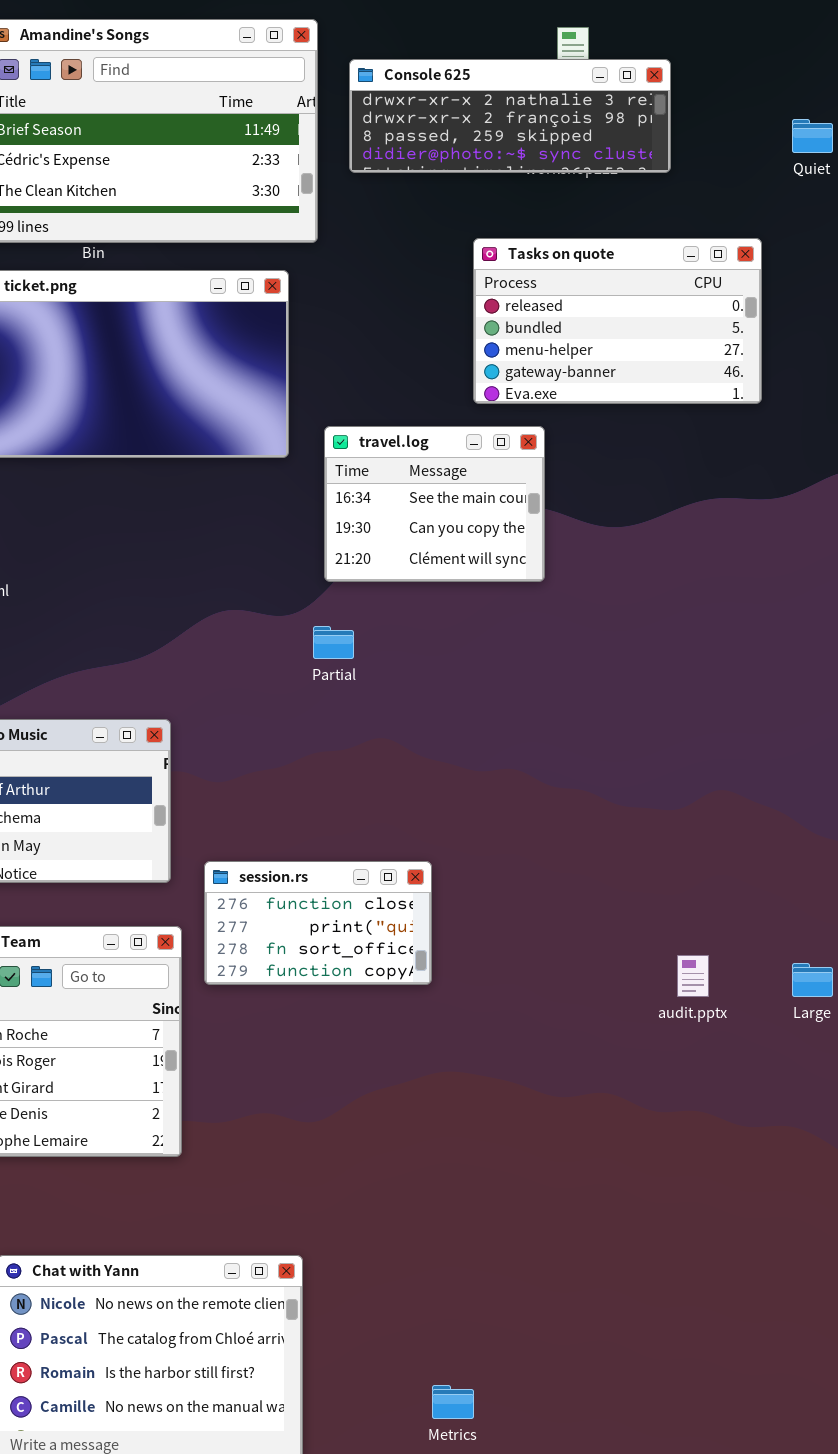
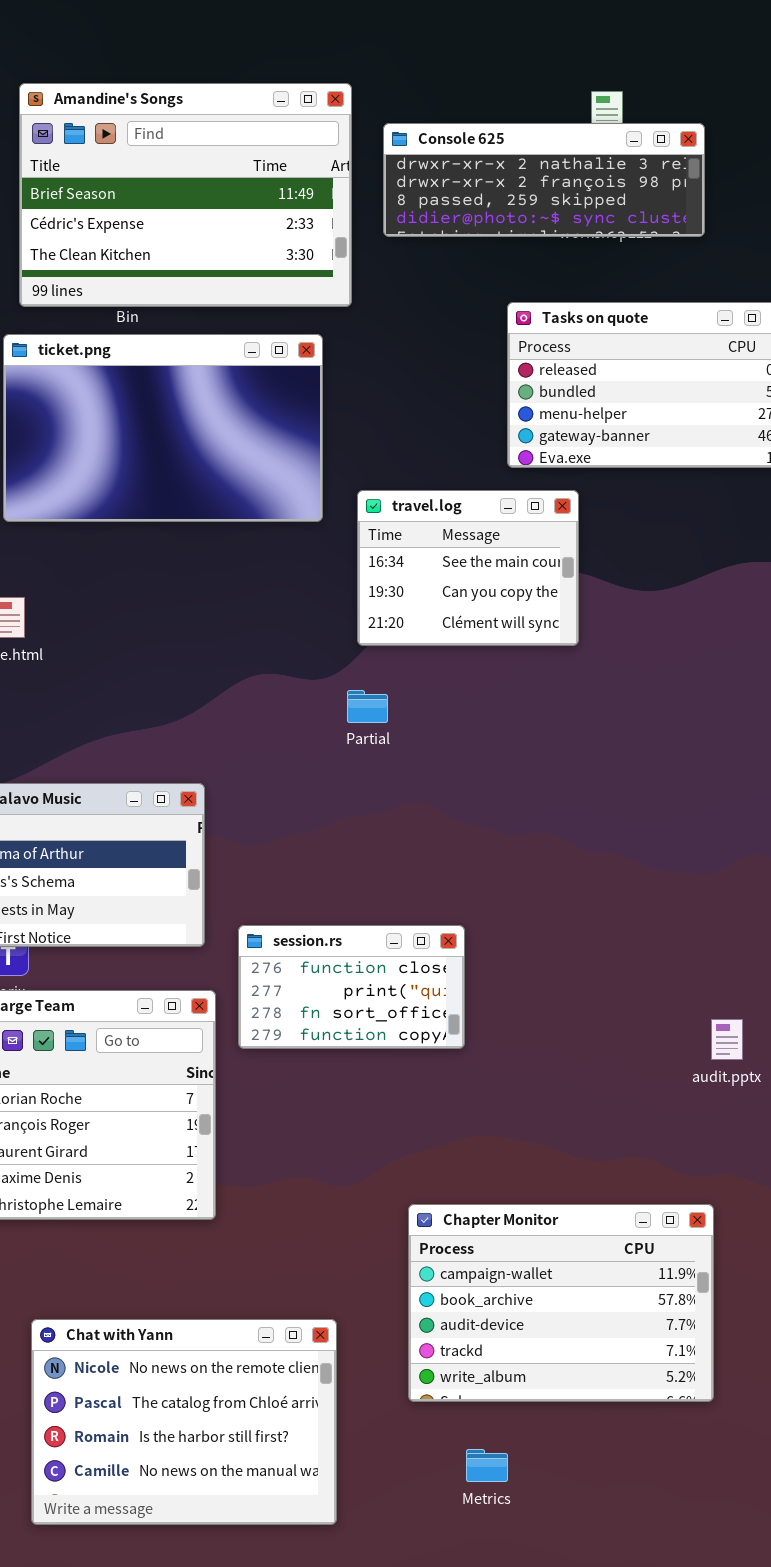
Chapter Monitor: none -> [408,1204,714,1402], opened

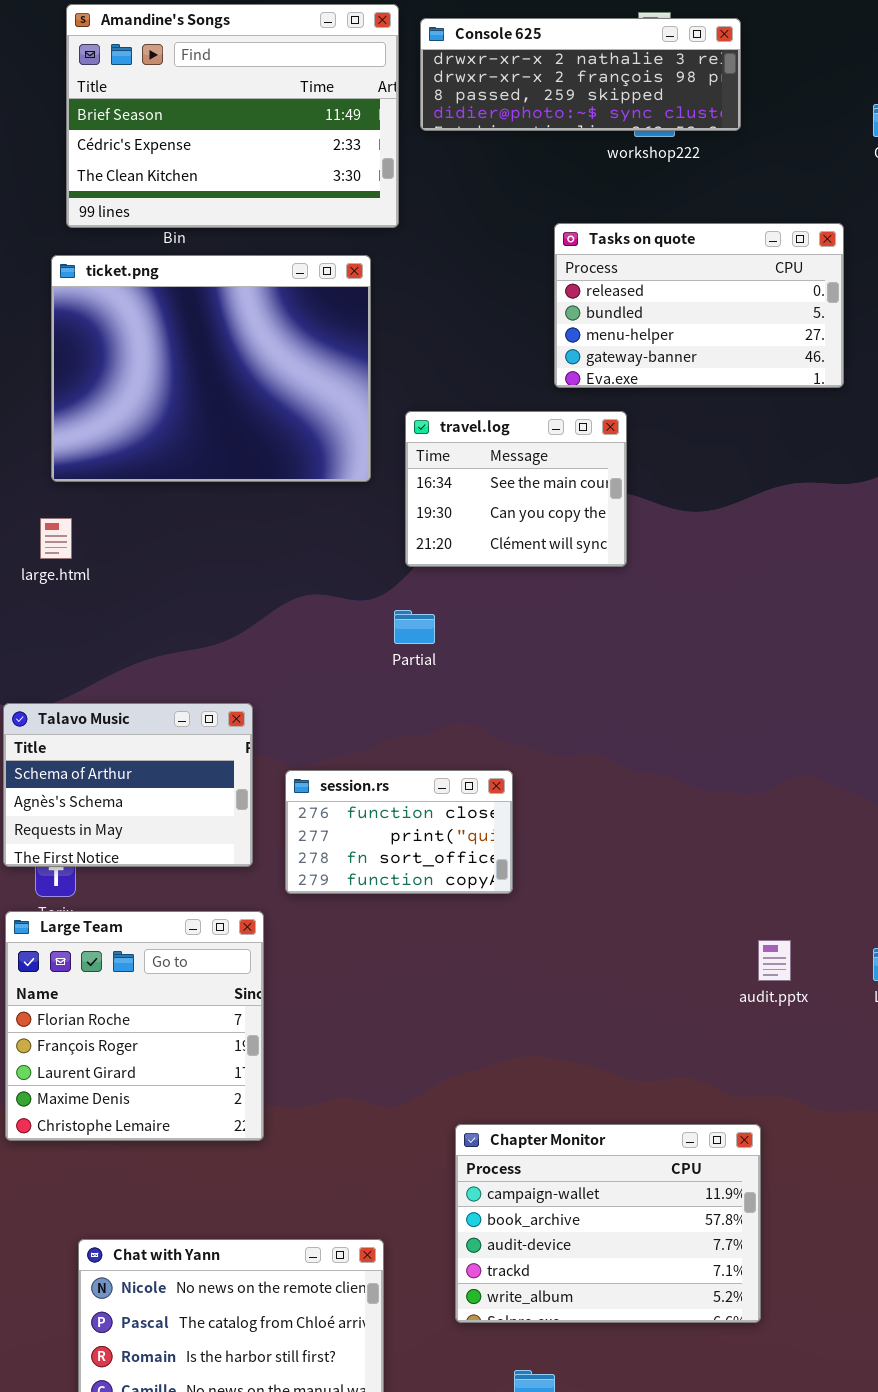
Console 625: [383,123,705,237] -> [420,18,741,131], moved
ticket.png: [3,334,323,522] -> [51,255,371,482], resized
session.rs: [238,925,465,1049] -> [285,770,513,894], moved

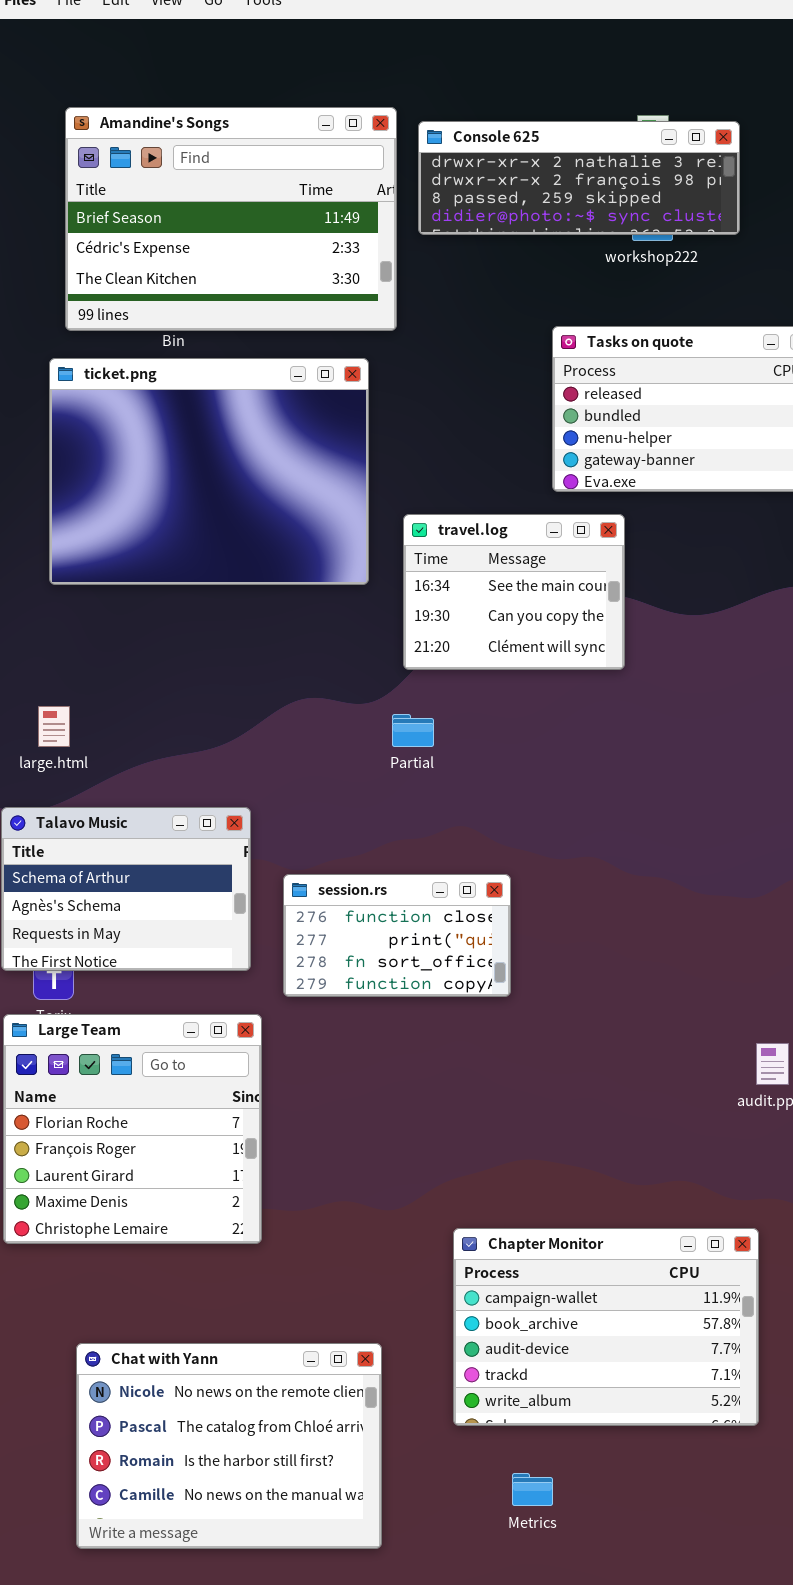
large.html: [40,518,72,559] -> [38,706,70,747], moved

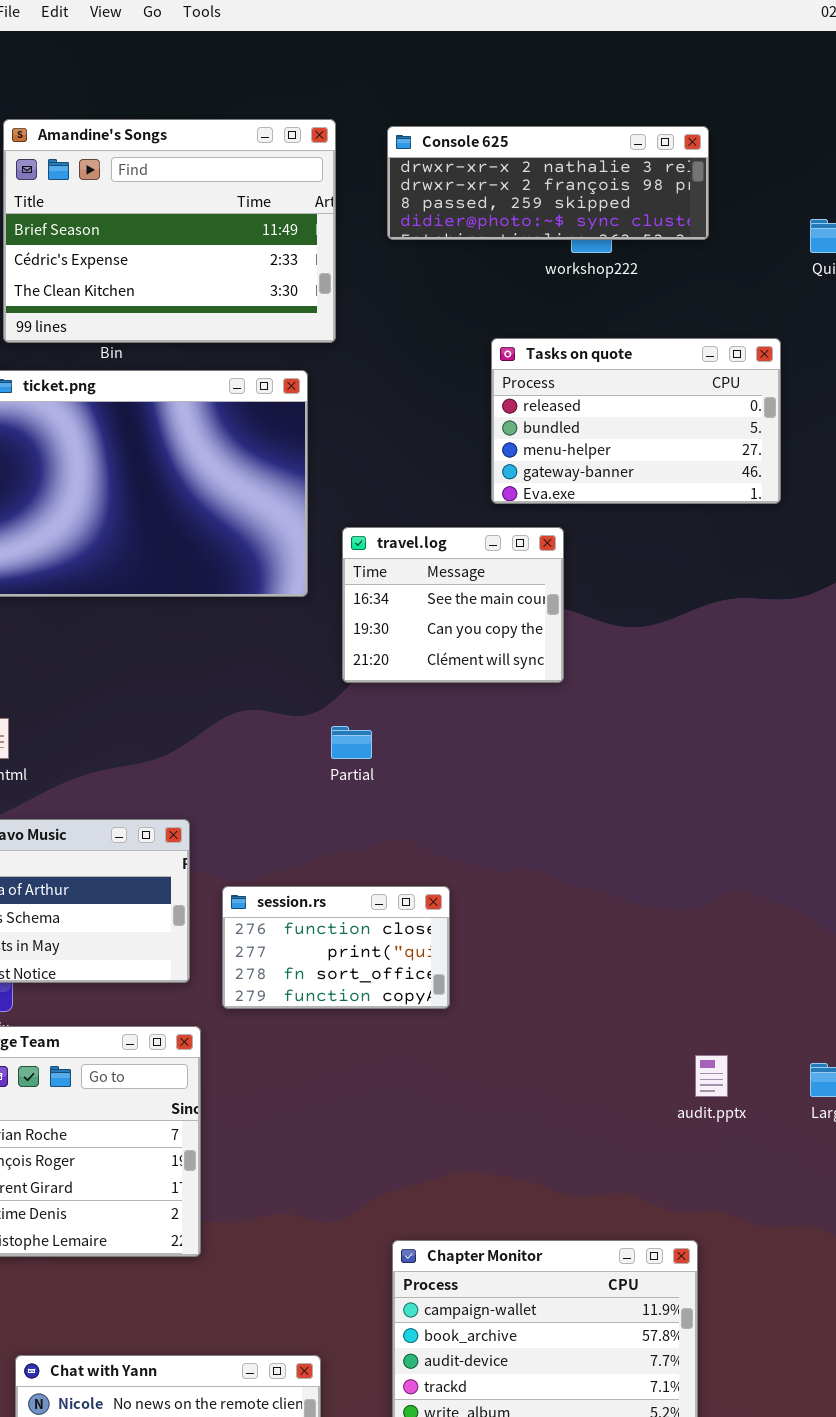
Console 625: [418,121,740,235] -> [387,126,709,240], moved

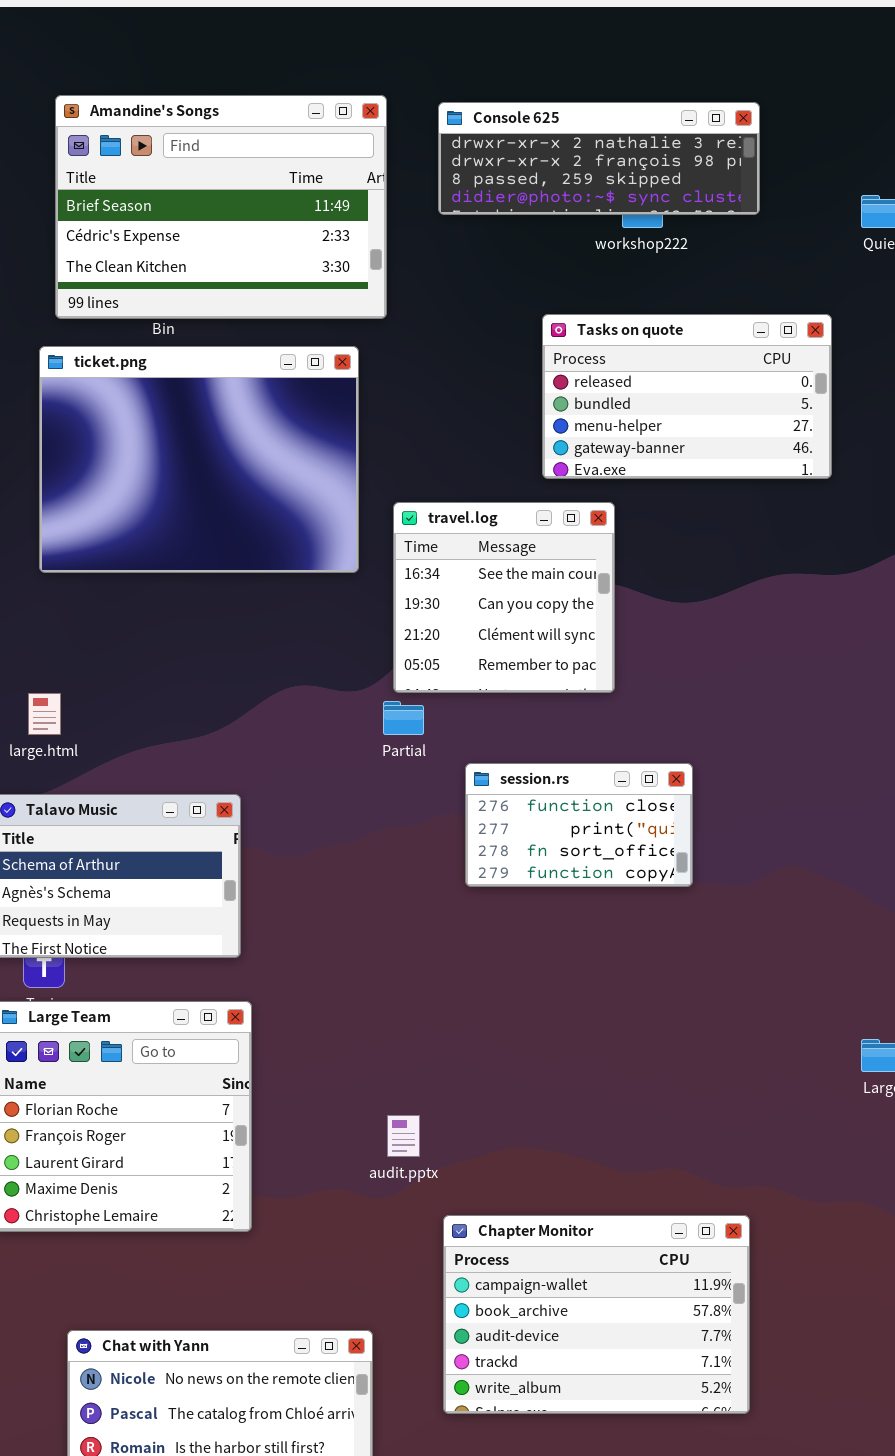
travel.log: [342,527,564,683] -> [393,502,615,693], resized
session.rs: [222,886,450,1009] -> [465,763,693,887], moved
audit.pptx: [695,1055,728,1097] -> [387,1115,420,1157], moved

